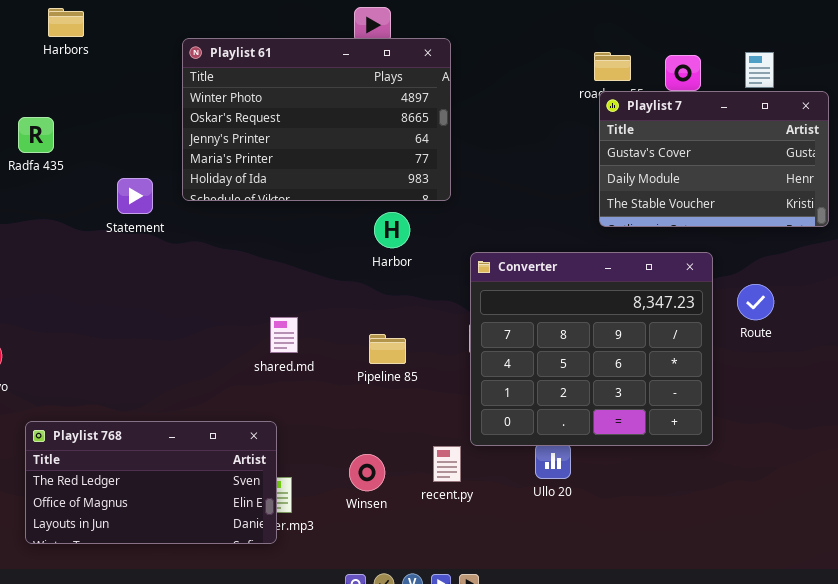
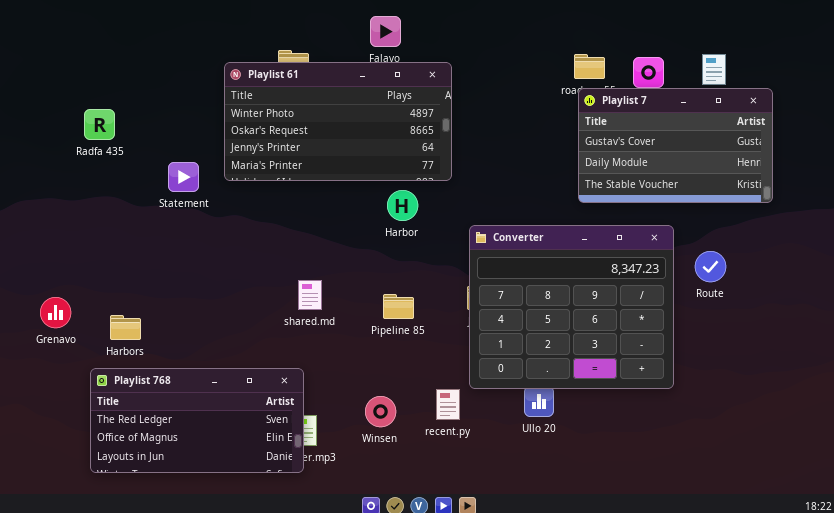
Harbors: [48,8,84,37] -> [110,315,141,340], moved
Playlist 61: [182,38,451,201] -> [224,62,452,181], resized

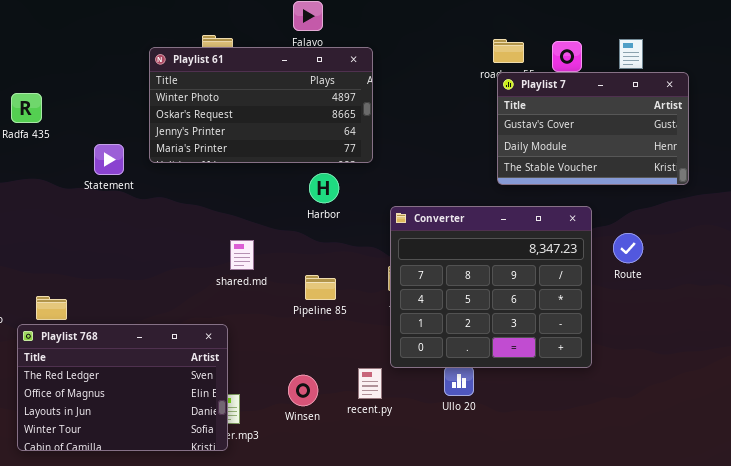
shared.md: [298,280,322,310] -> [230,240,254,270], moved
Playlist 768: [90,368,304,473] -> [17,324,228,451], resized

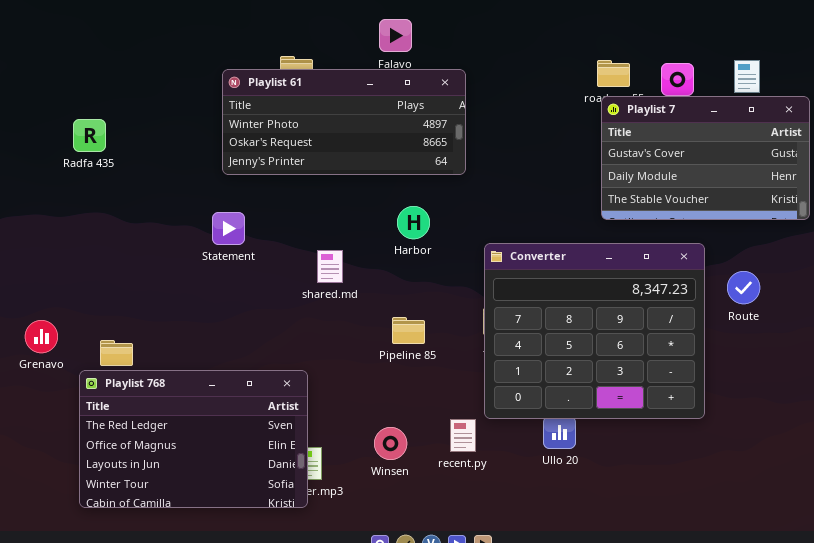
Playlist 61: [149,47,373,163] -> [222,69,466,175], resized
Statement: [94,144,124,175] -> [212,212,245,245], moved
shared.md: [230,240,254,270] -> [317,250,343,283], moved

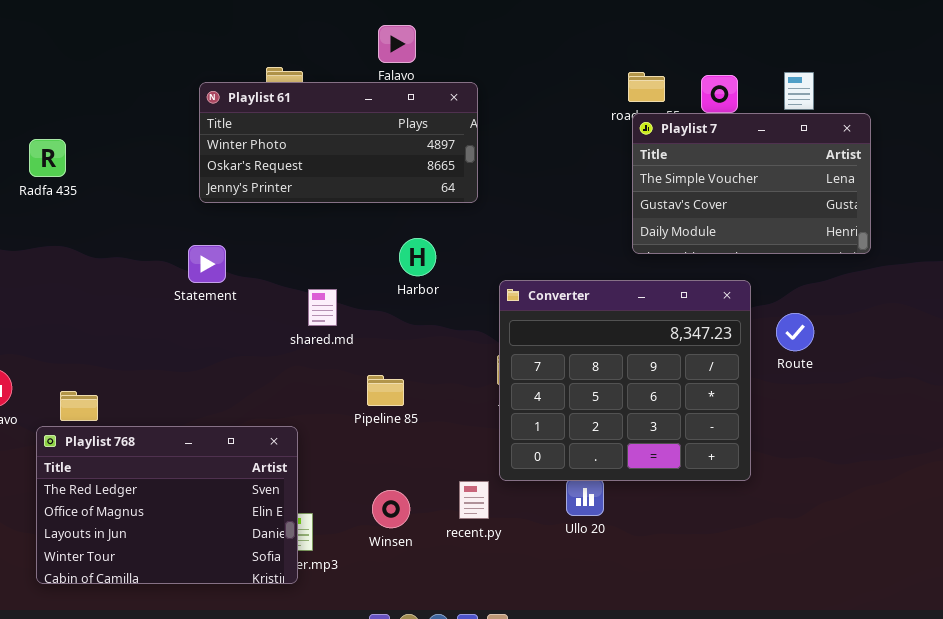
Playlist 7: [601,96,810,220] -> [632,113,871,254], scrolled up 1 row
Pipeline 85: [392,317,425,344] -> [367,375,404,406], moved

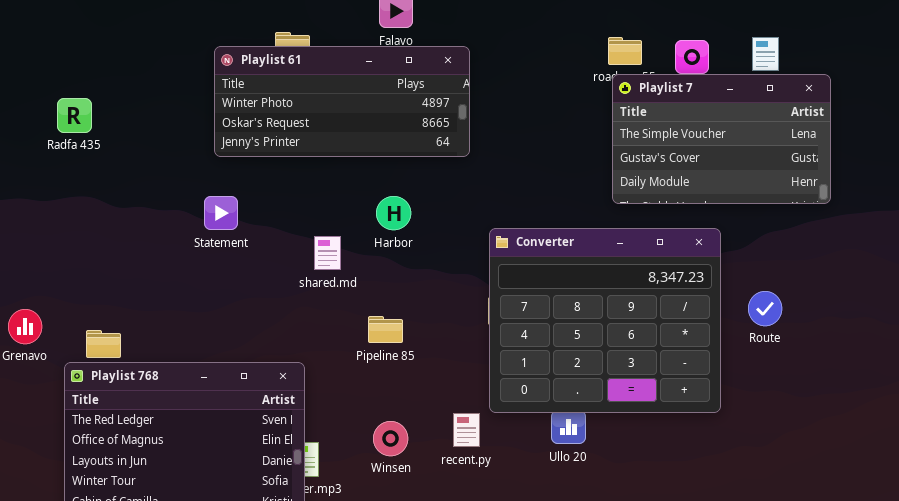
Harbor: [399,238,436,276] -> [376,196,411,230], moved
Route: [776,313,814,351] -> [748,291,782,326], moved

